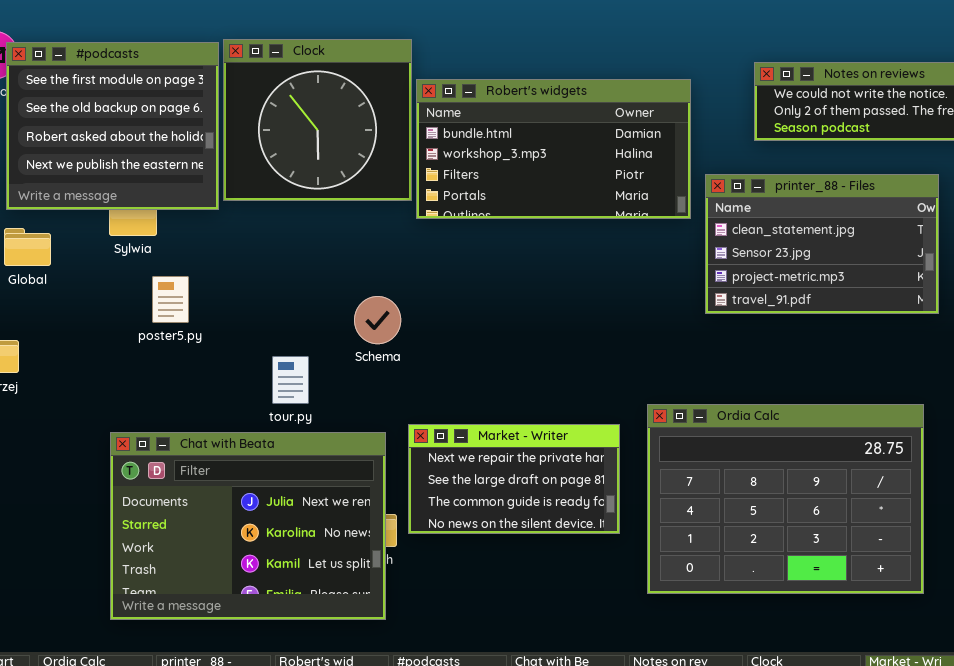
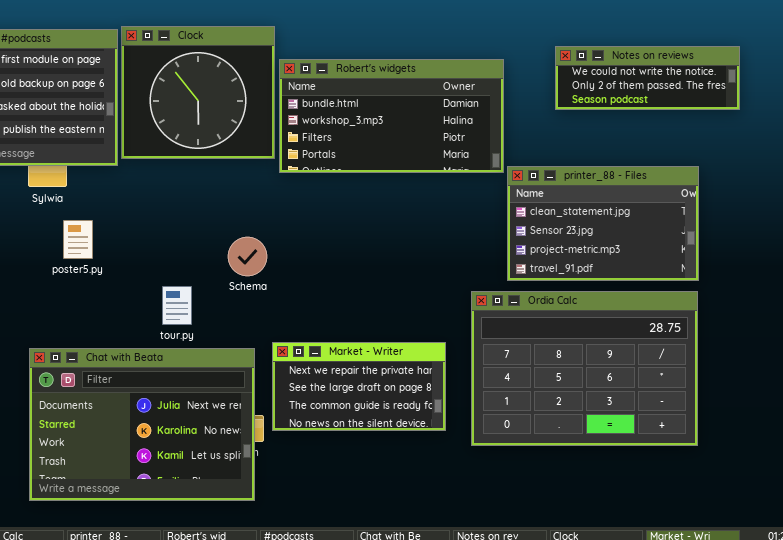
printer_88 - Files: [705,174,939,314] -> [507,166,699,281], moved
Ordia Calc: [647,404,924,594] -> [471,291,698,446], moved

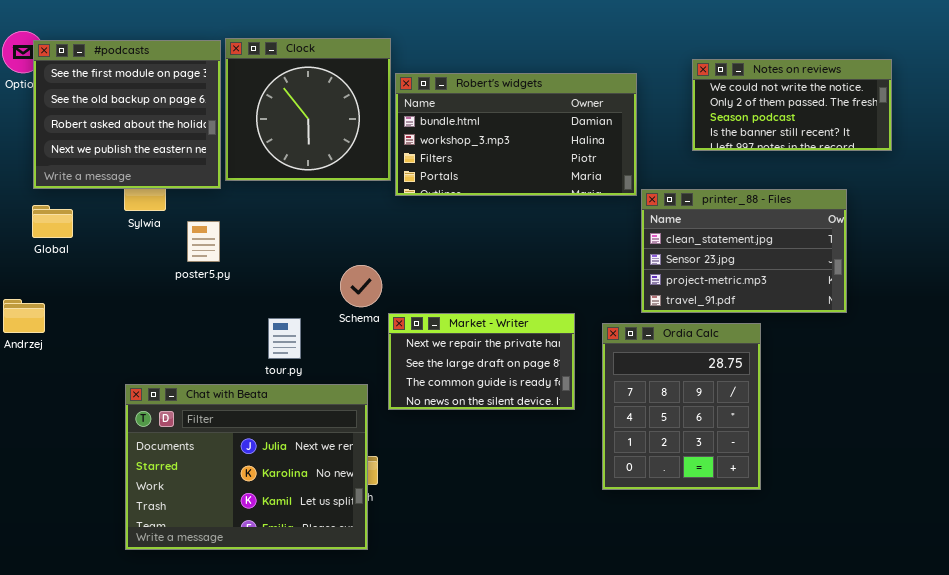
Notes on reviews: [555,46,740,110] -> [692,59,892,151], resized
poster5.py: [63,220,93,259] -> [187,221,220,262], moved
Ordia Calc: [471,291,698,446] -> [602,323,761,490], resized
Market - Writer: [272,342,446,431] -> [388,313,575,410], moved

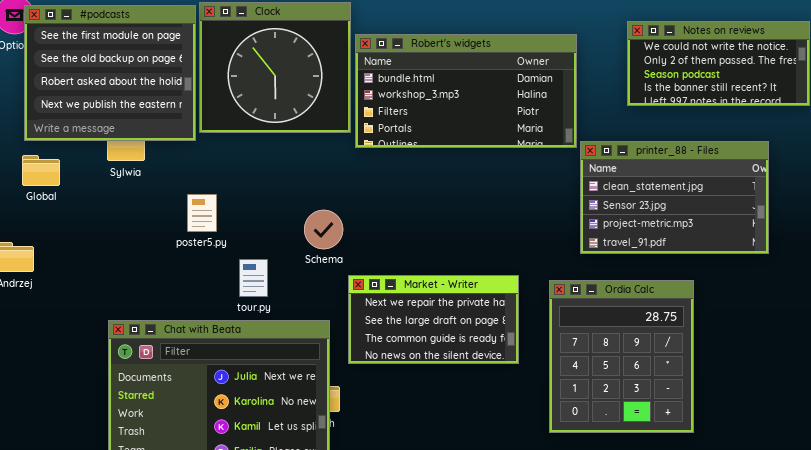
poster5.py: [187,221,220,262] -> [187,194,217,232], moved
Market - Writer: [388,313,575,410] -> [348,275,519,364], moved
Ordia Calc: [602,323,761,490] -> [549,280,694,433], moved

